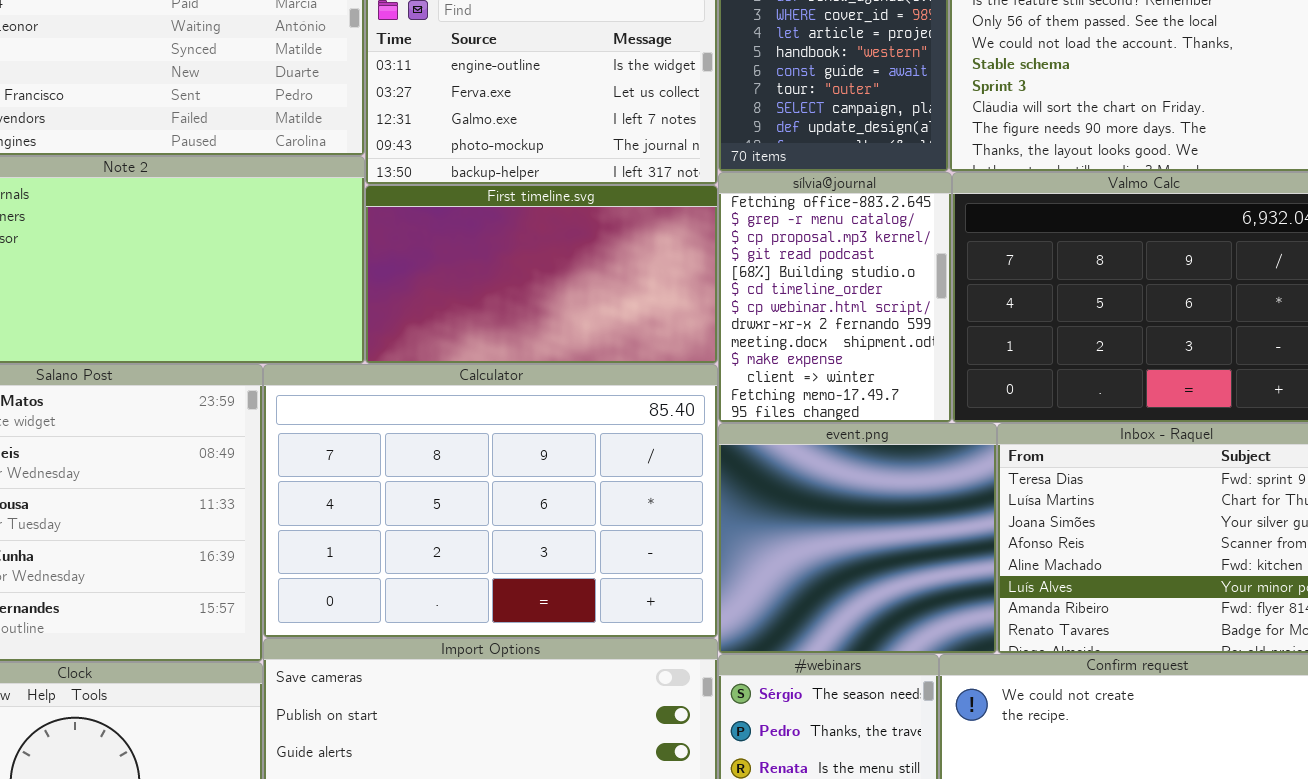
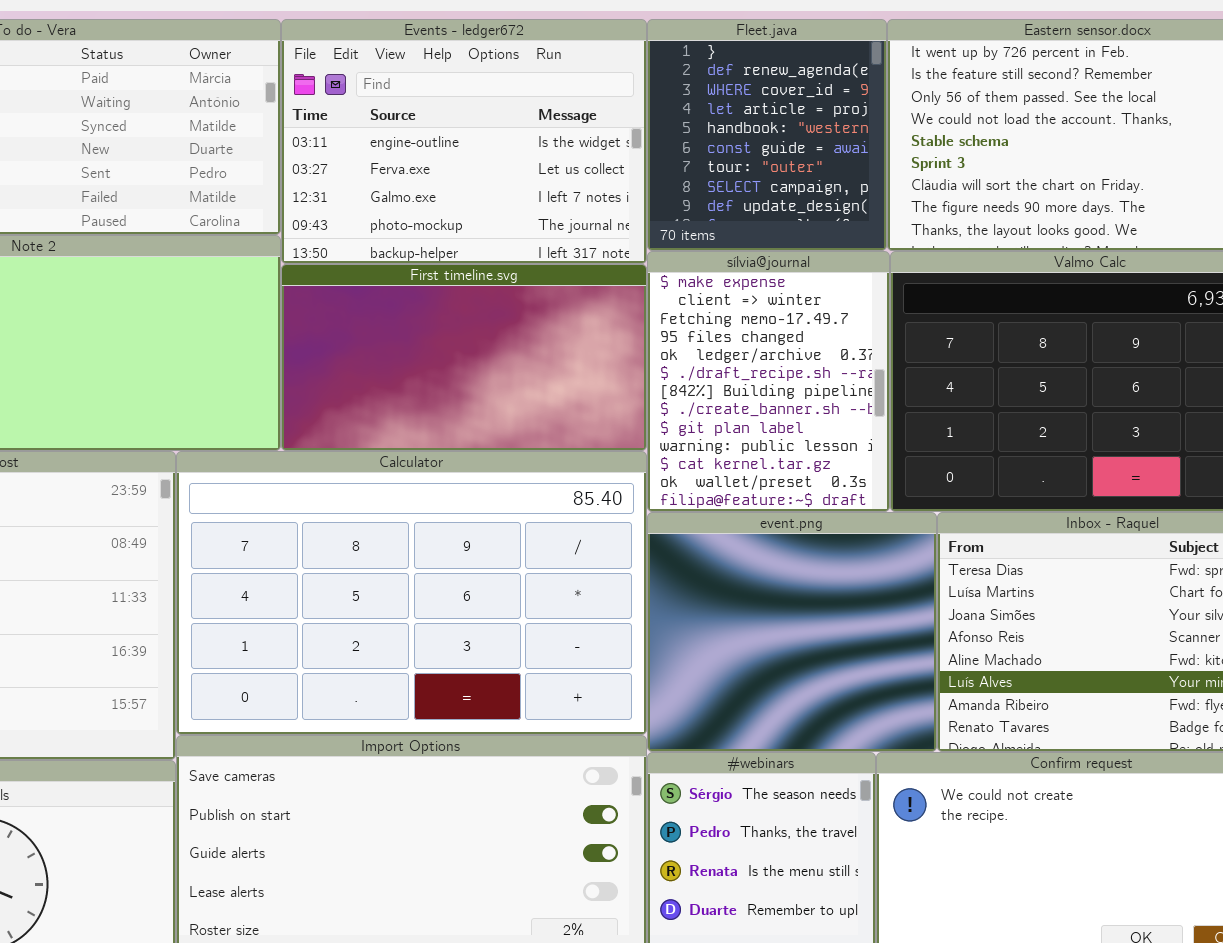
sílvia@journal: [718,172,952,423] -> [647,251,890,512], scrolled down 9 rows

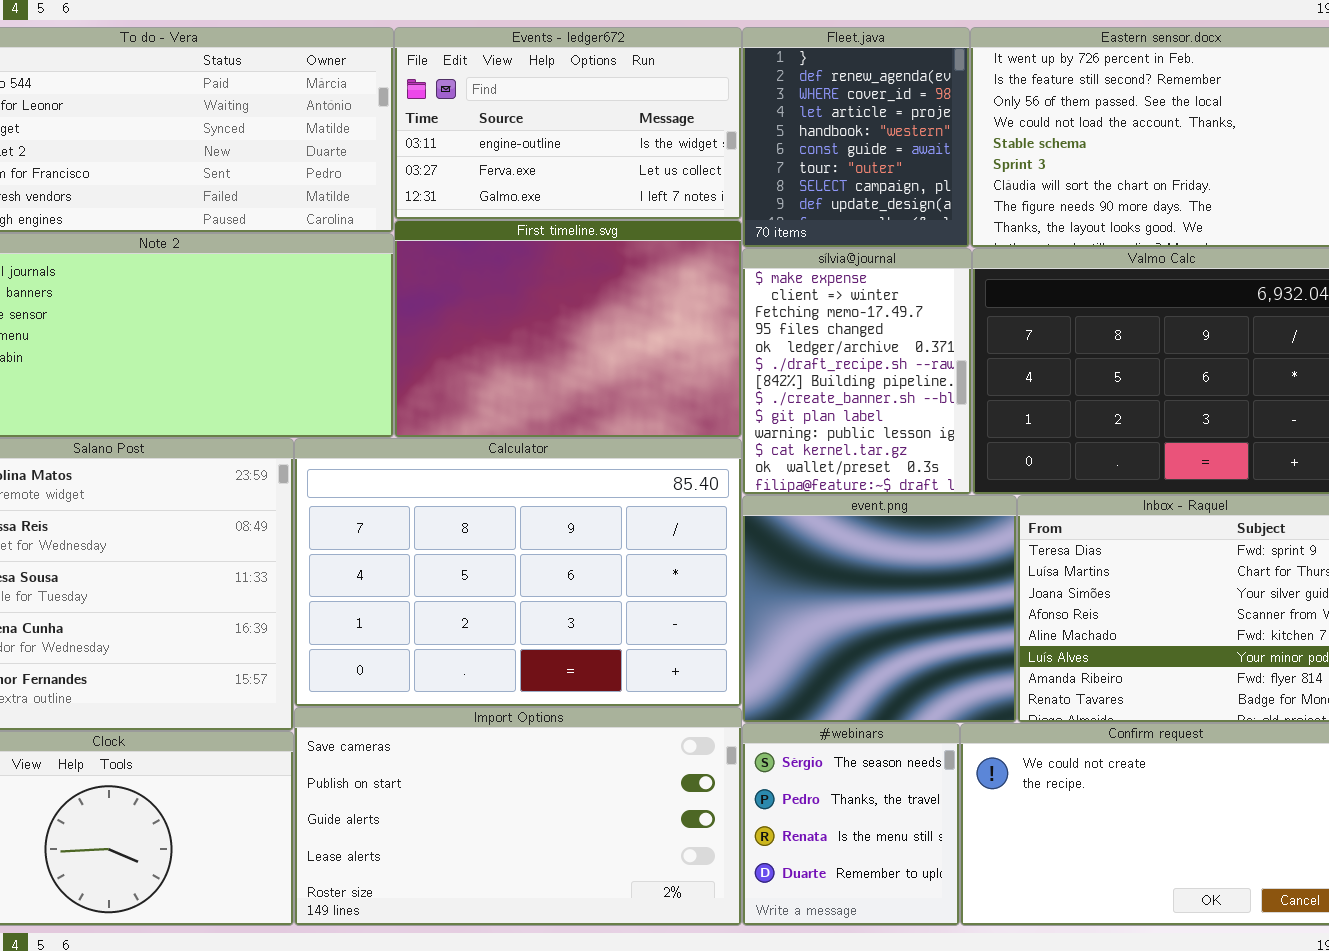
Events - ledger672: [281,19,647,264] -> [394,27,742,220], resized
First timeline.svg: [281,264,647,451] -> [394,220,742,438], resized

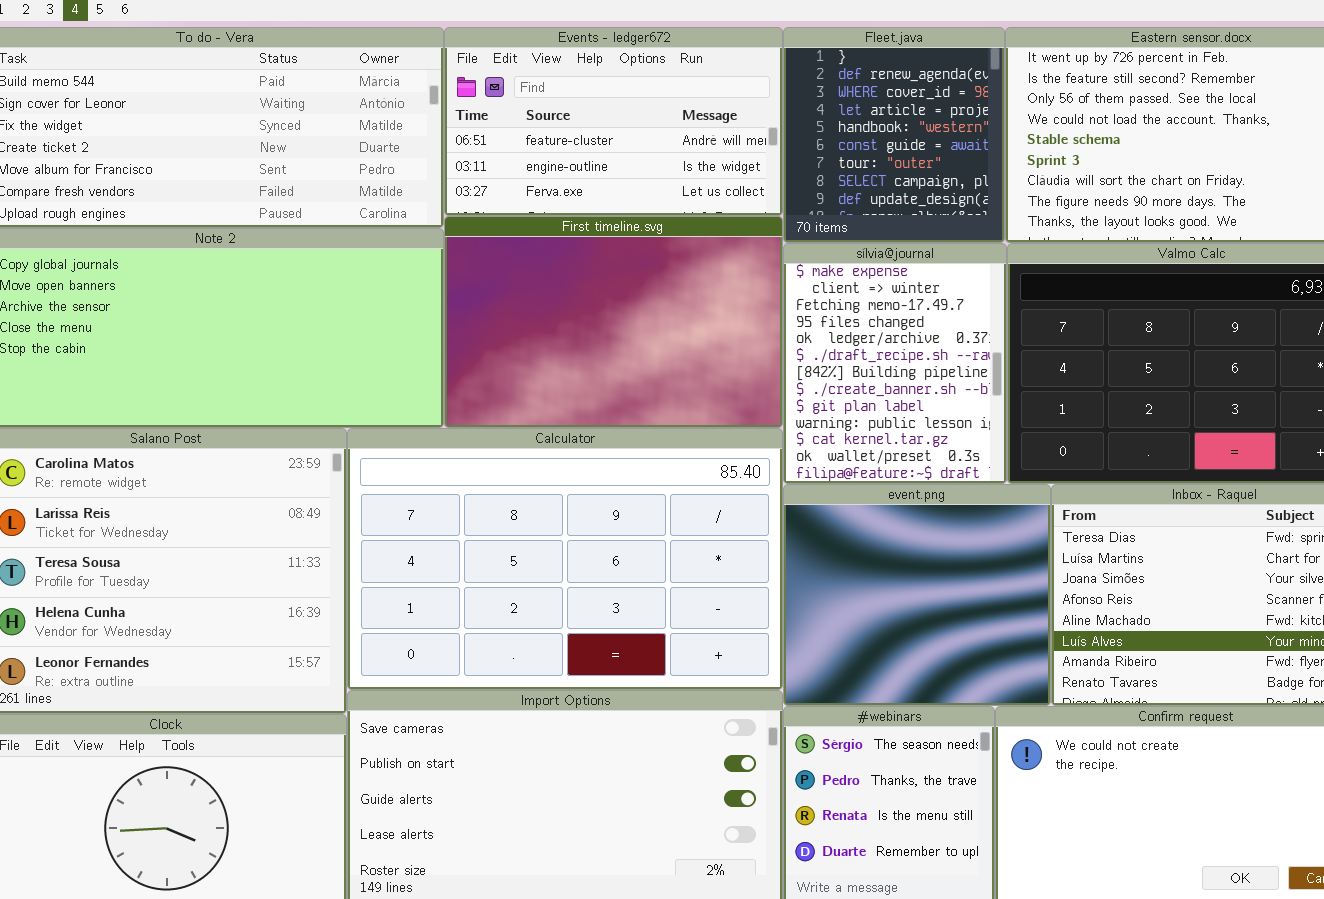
Events - ledger672: [394,27,742,220] -> [444,27,783,216], scrolled up 1 row

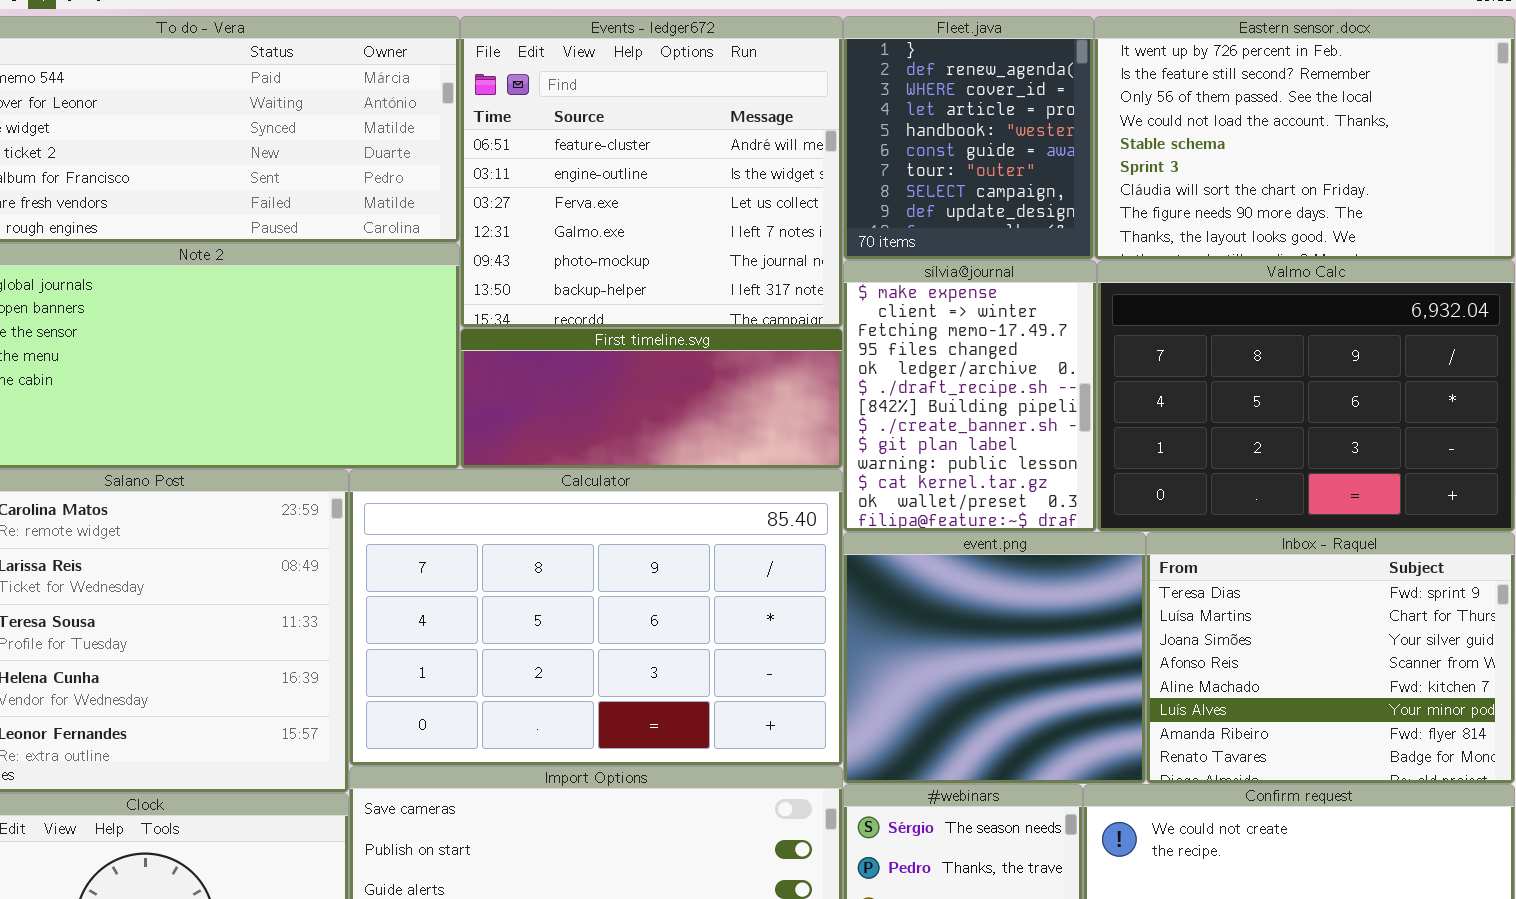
Events - ledger672: [444,27,783,216] -> [460,16,843,328], resized
First timeline.svg: [444,216,783,428] -> [460,328,843,469], resized

